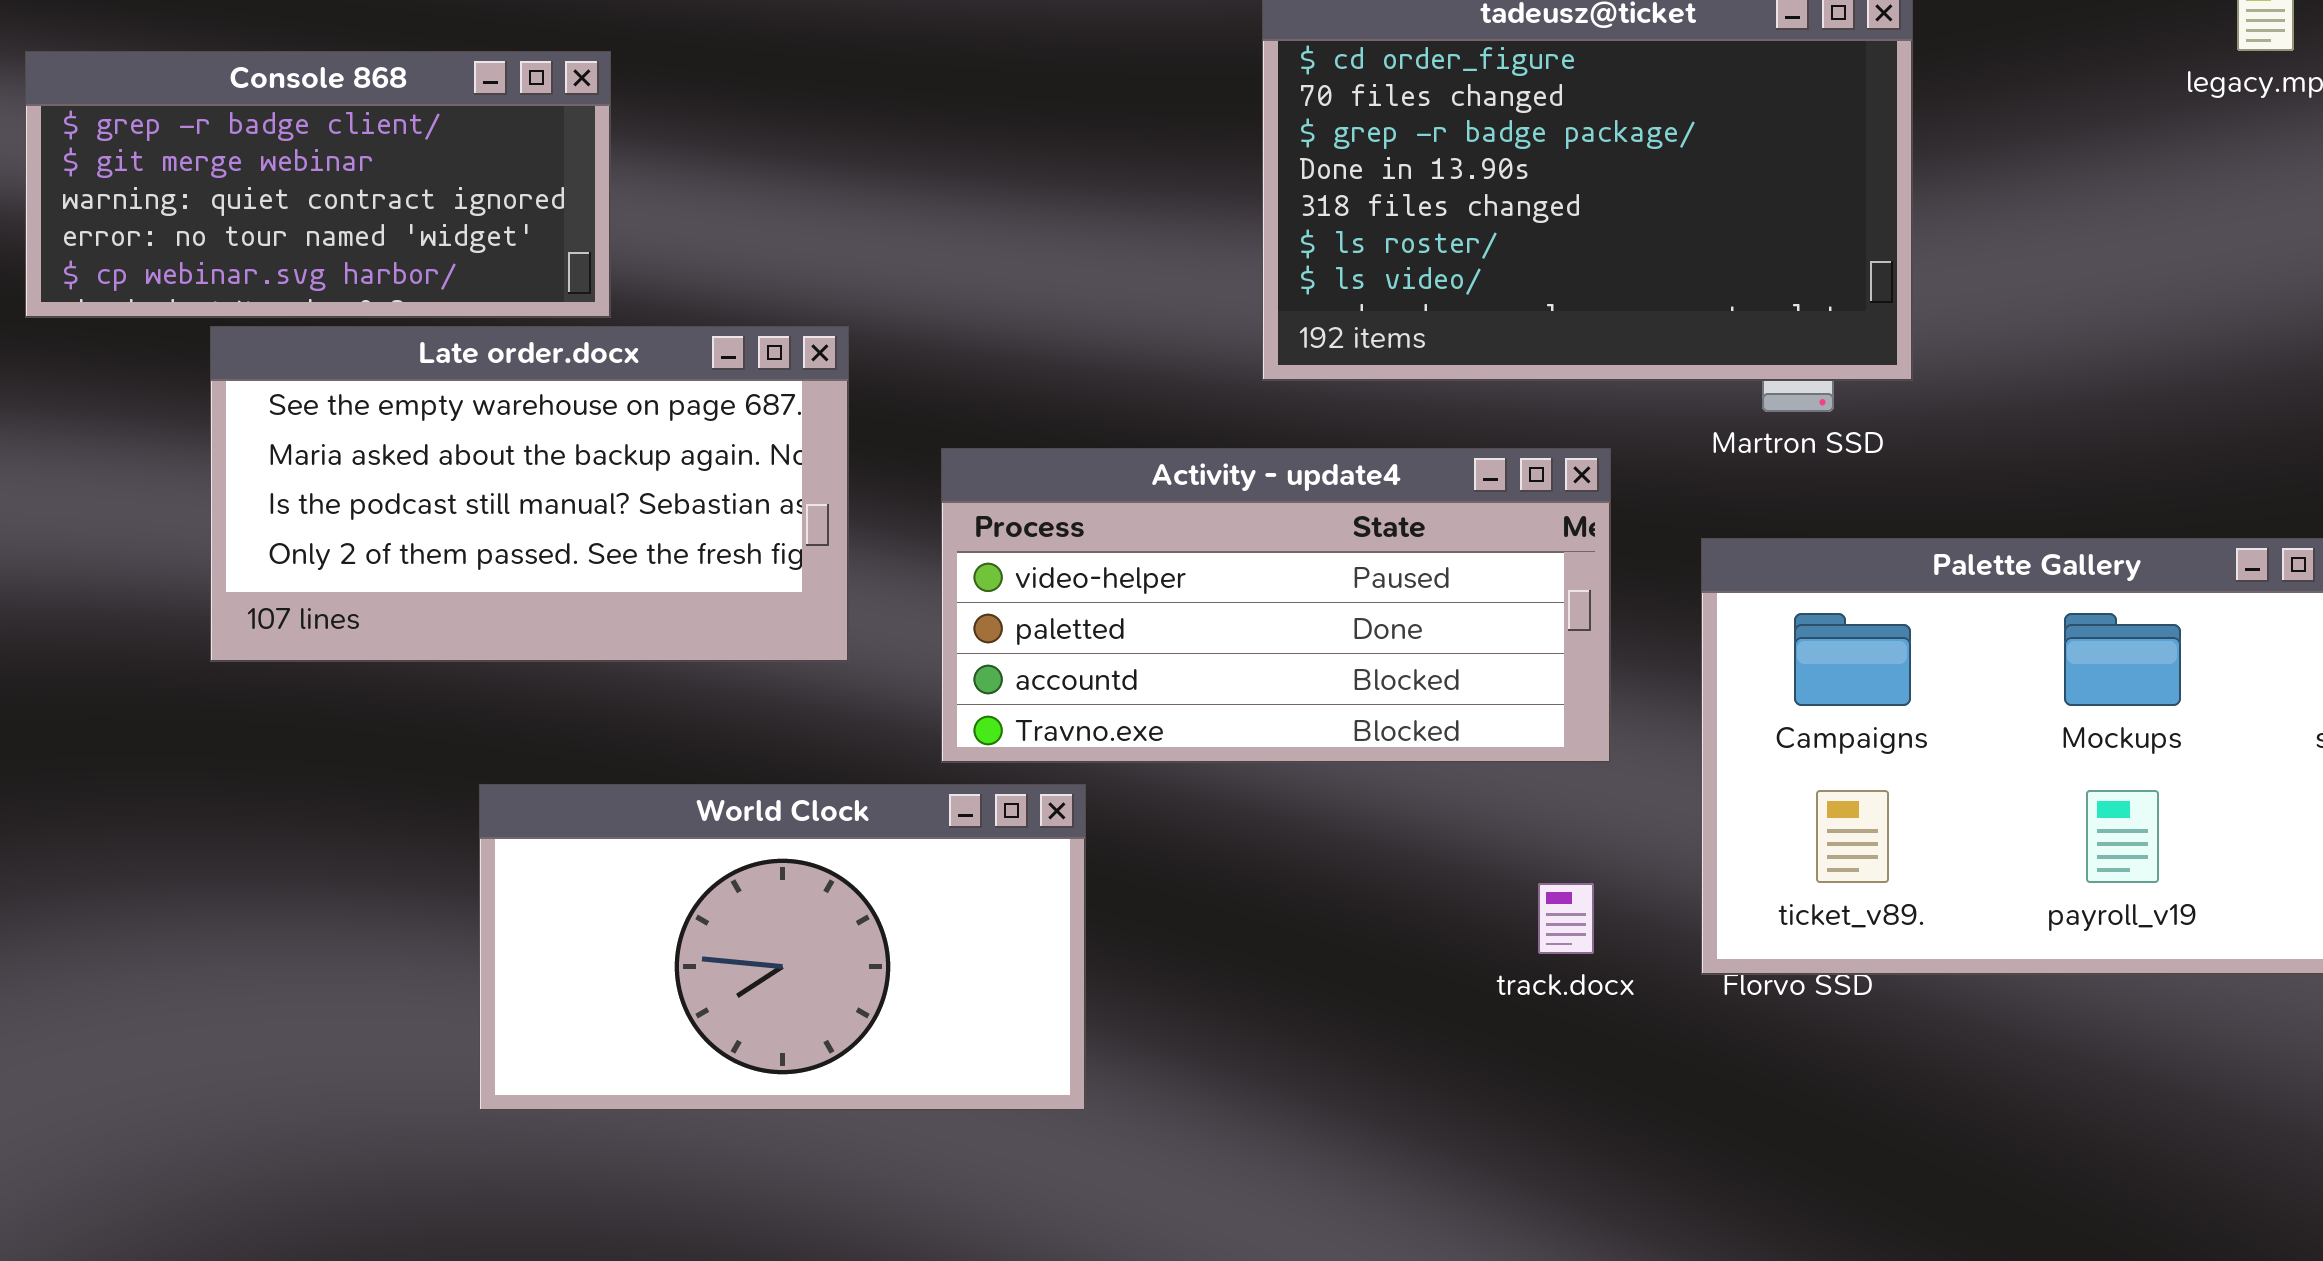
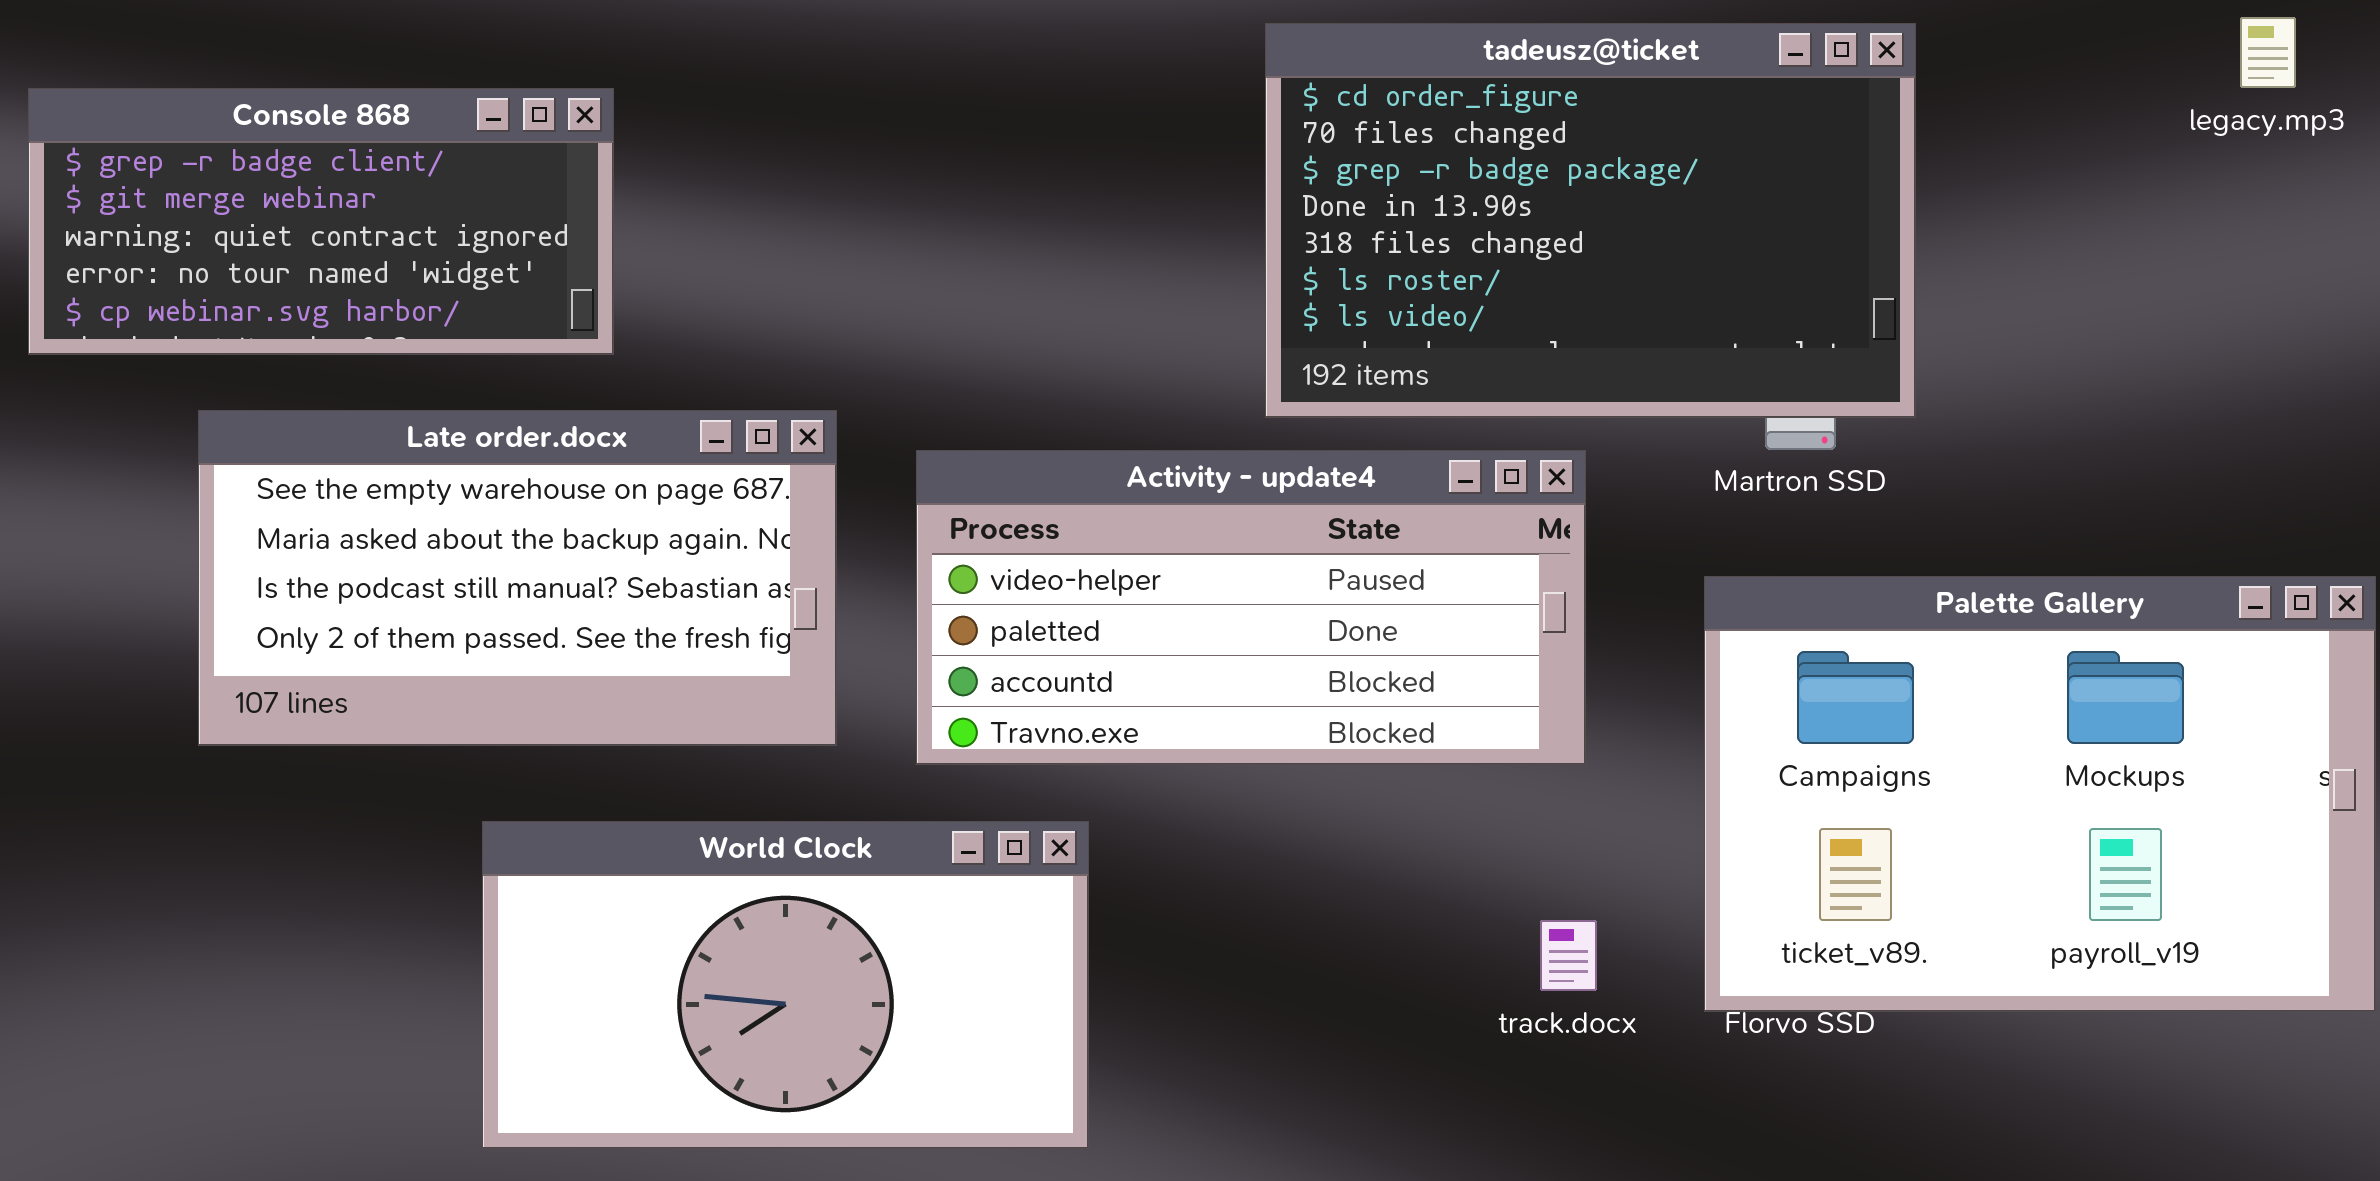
Late order.docx: [210,326,849,662] -> [198,410,837,746], moved
Activity - update4: [941,448,1611,763] -> [916,450,1586,765], moved

